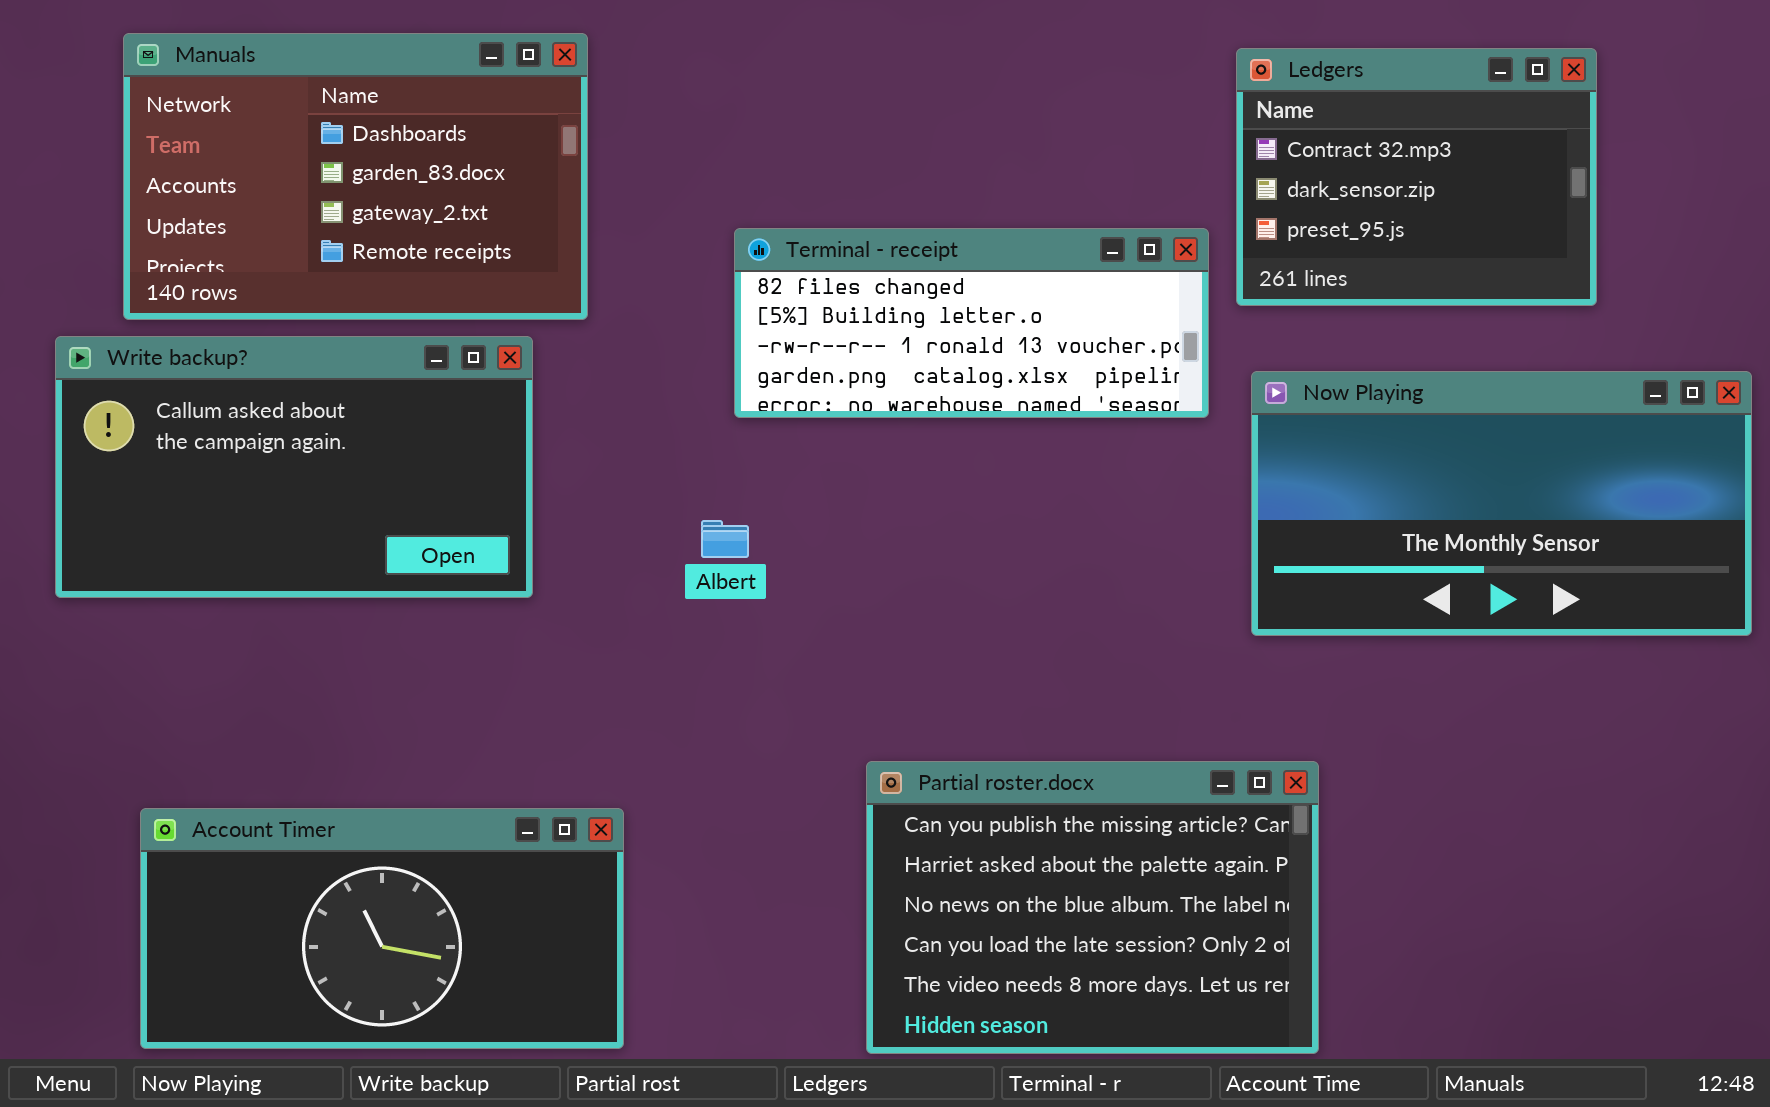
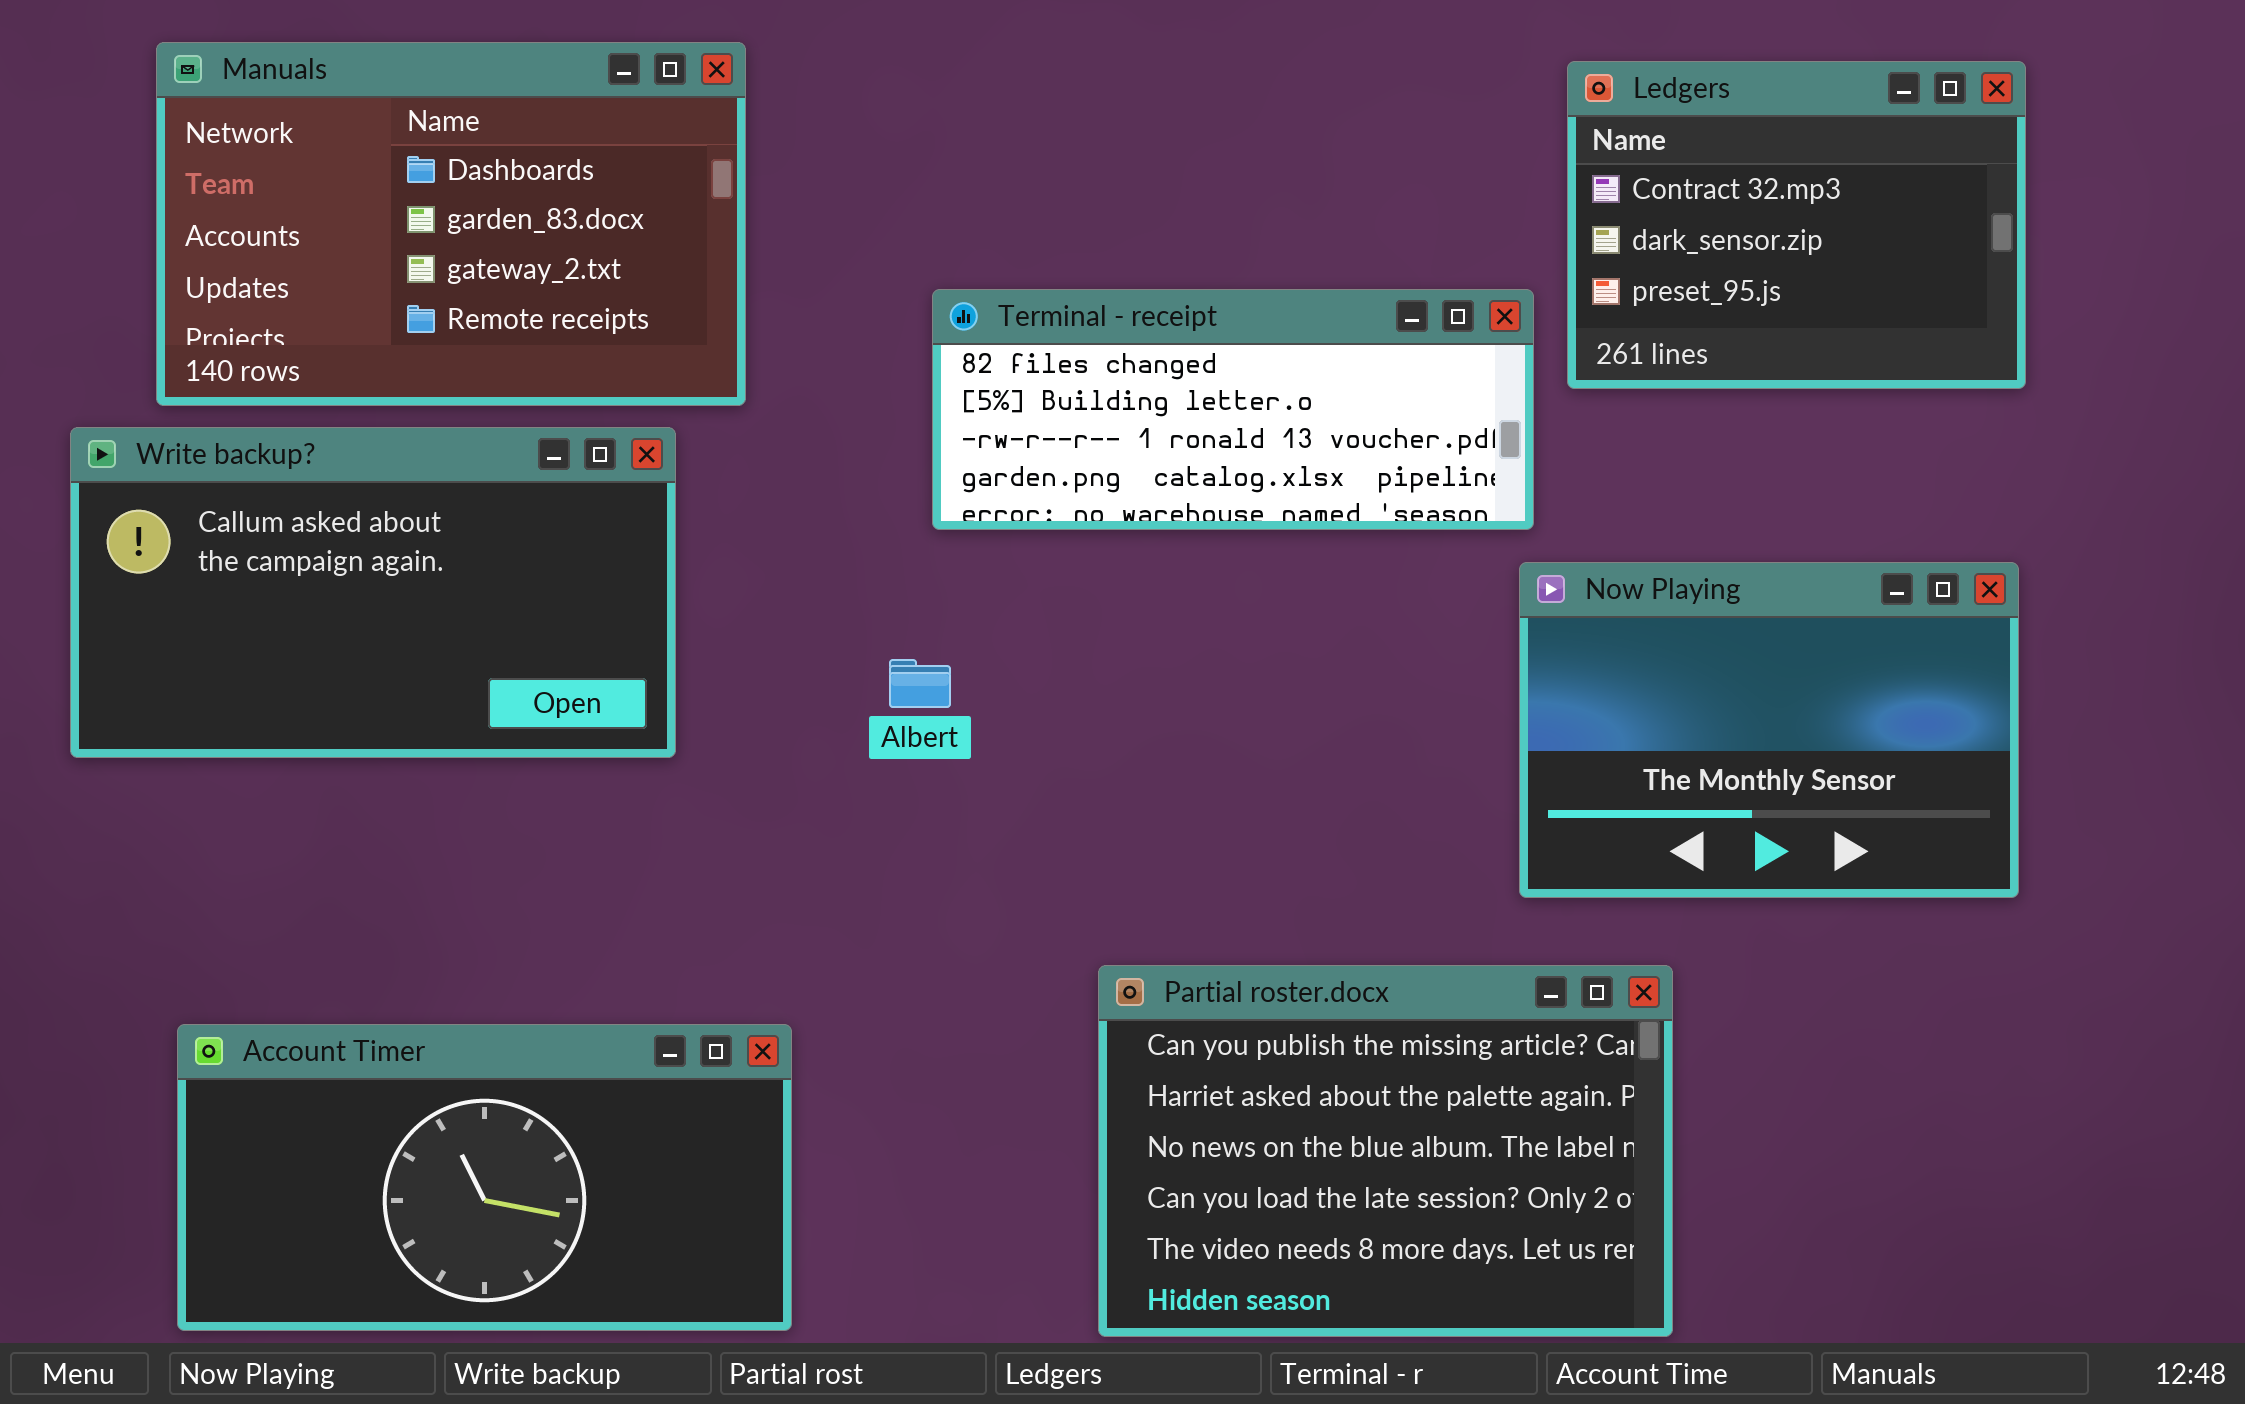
Now Playing: [1251,371,1752,636] -> [1519,562,2019,898], moved, resized

